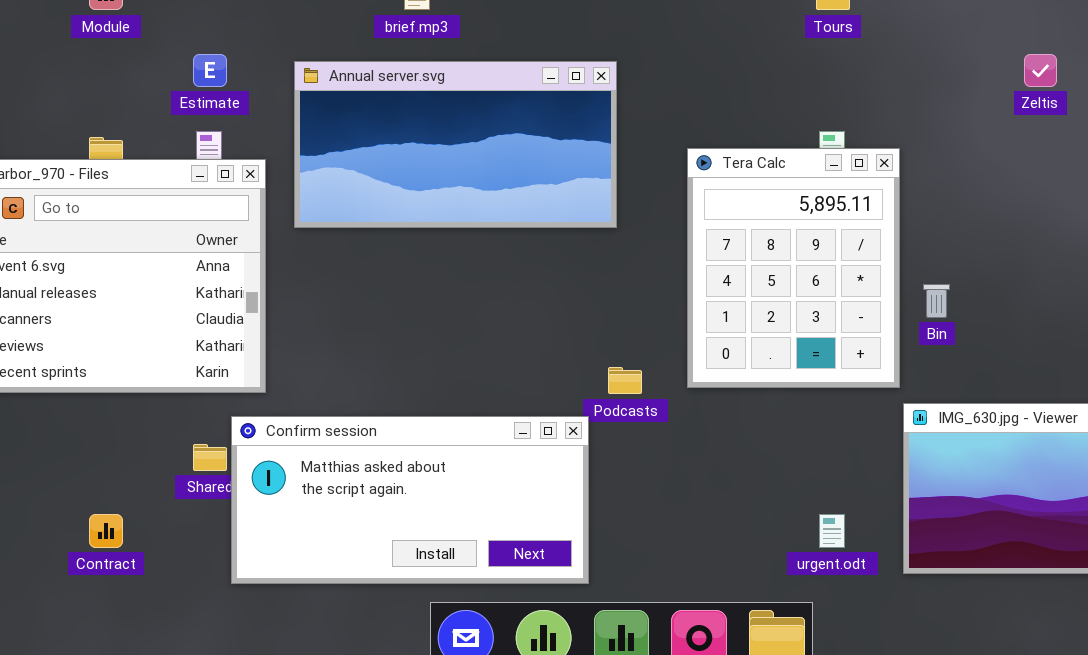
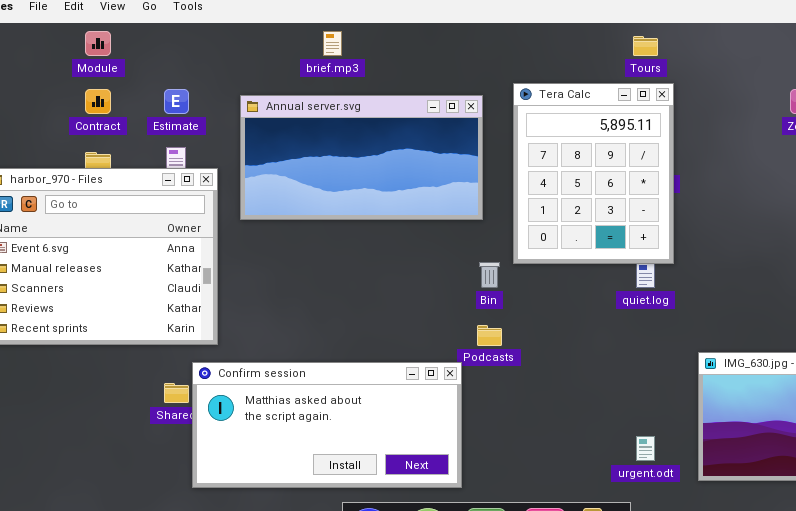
Tera Calc: [687,148,900,388] -> [513,83,674,264], moved
Bin: [923,284,950,318] -> [479,262,500,288], moved
Contract: [89,514,123,548] -> [85,89,111,114], moved

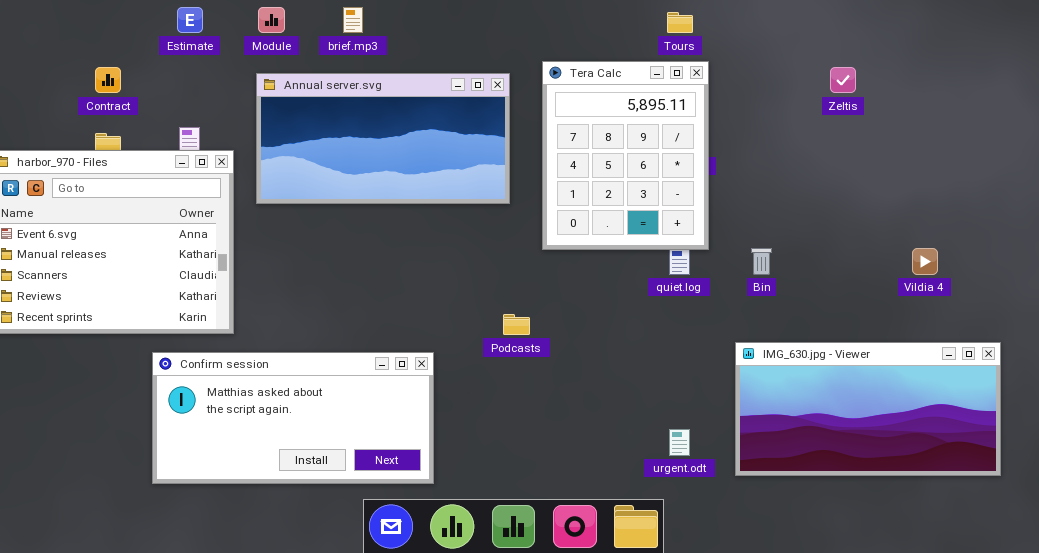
Module: [85,31,111,56] -> [258,7,285,33], moved
Estimate: [164,89,189,114] -> [177,7,203,33], moved
Bin: [479,262,500,288] -> [751,248,772,275], moved
Confirm session: [192,362,462,488] -> [152,352,434,484], moved

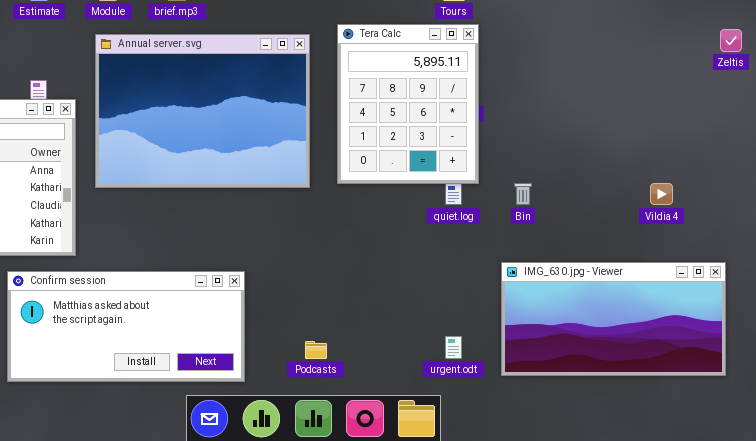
Zeltis: [830,67,856,93] -> [720,29,742,52], moved
Annual server.svg: [256,73,510,204] -> [95,34,310,188], resized
Podcasts: [503,314,530,335] -> [305,341,327,359], moved

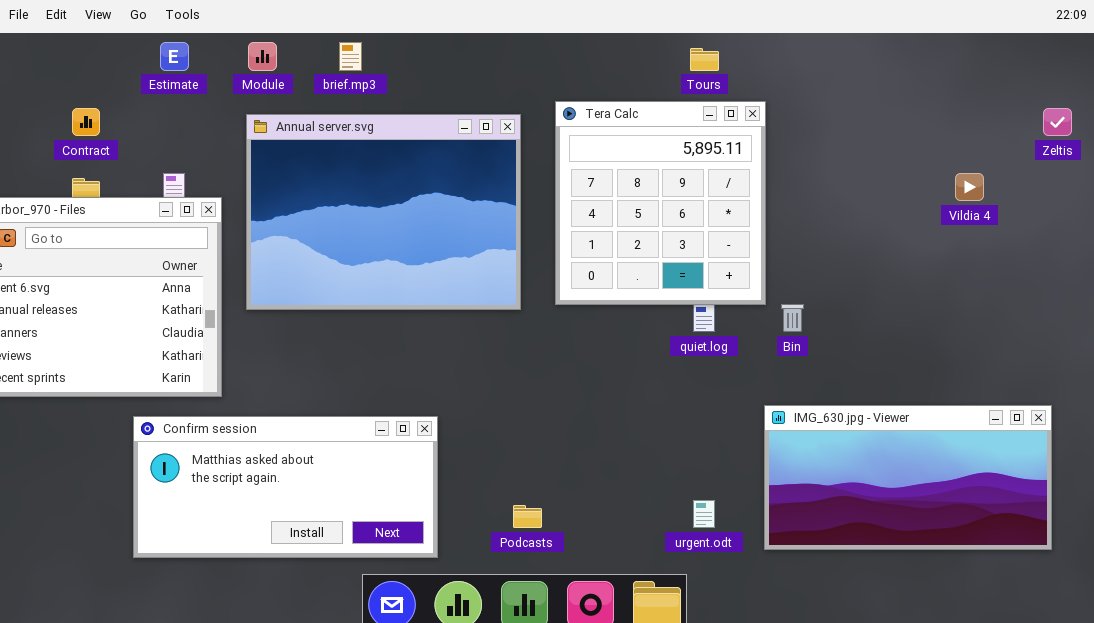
Tera Calc: [337,24,479,184] -> [555,101,766,305], resized
Vildia 4: [650,183,673,205] -> [955,173,984,201], moved

